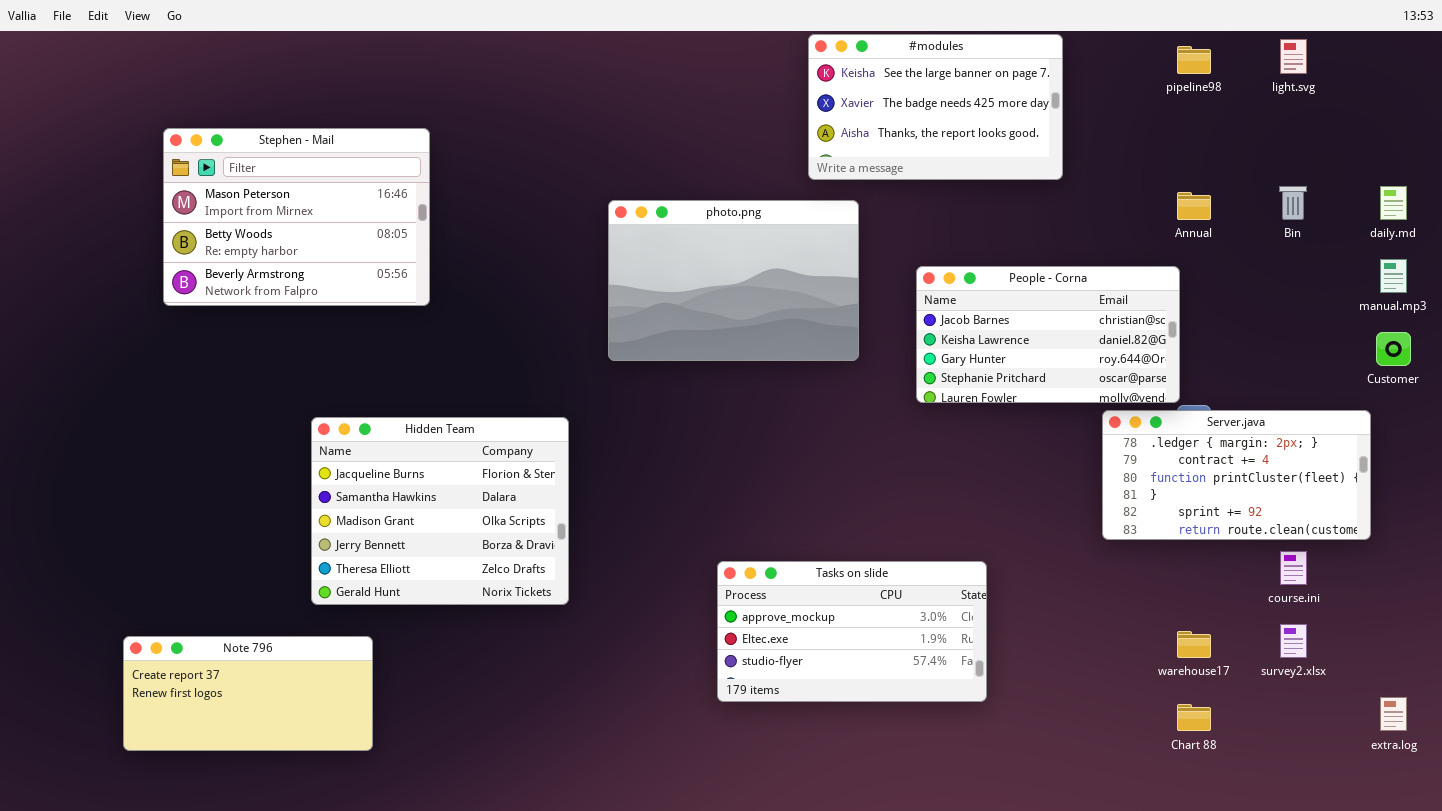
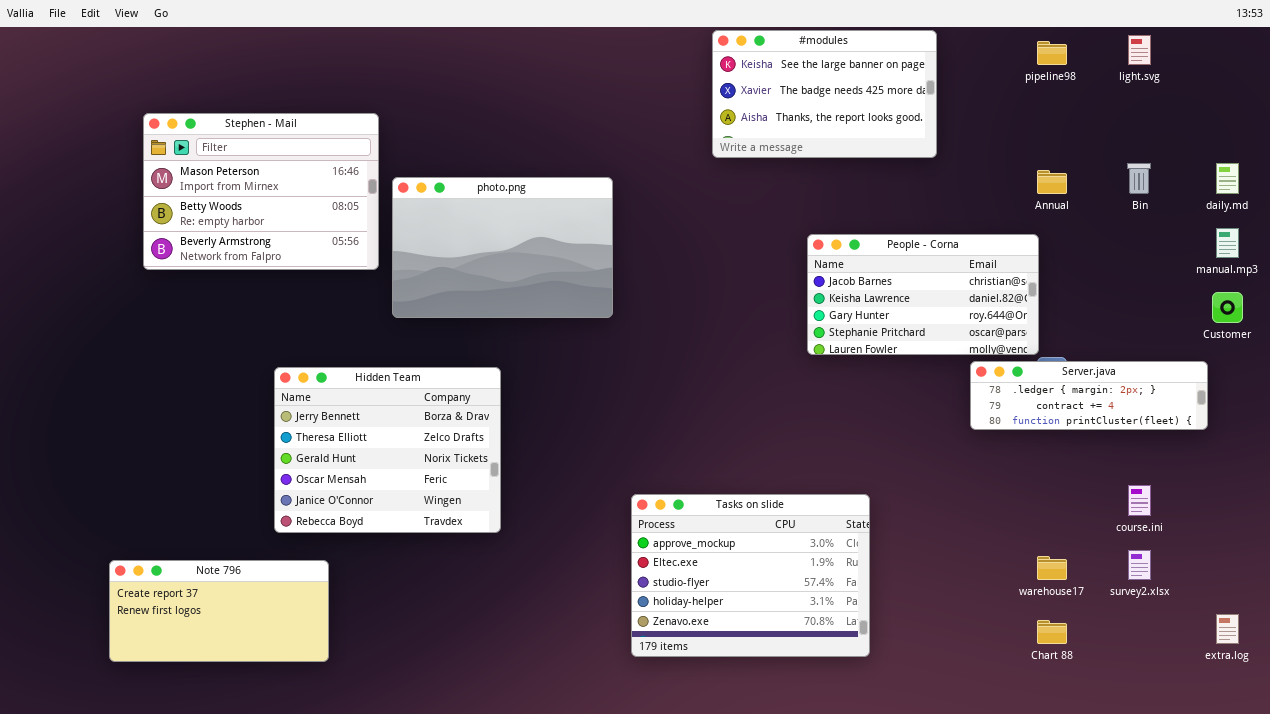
photo.png: [608,200,859,361] -> [392,177,613,318], moved
Server.java: [1102,410,1371,540] -> [970,361,1208,430], resized
Hidden Team: [311,417,569,605] -> [274,367,501,533], scrolled down 3 rows
Tasks on slide: [717,561,987,702] -> [631,494,870,657], resized

